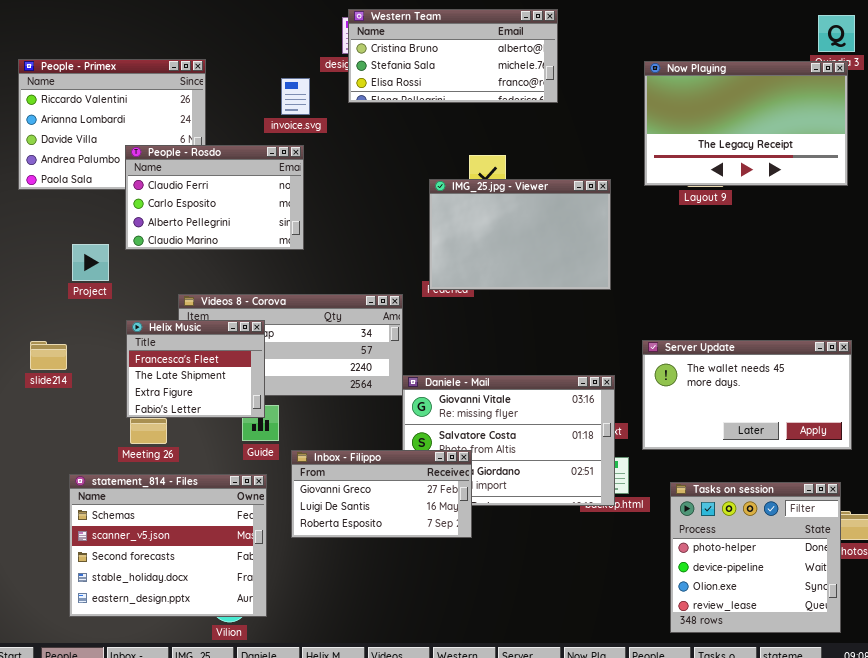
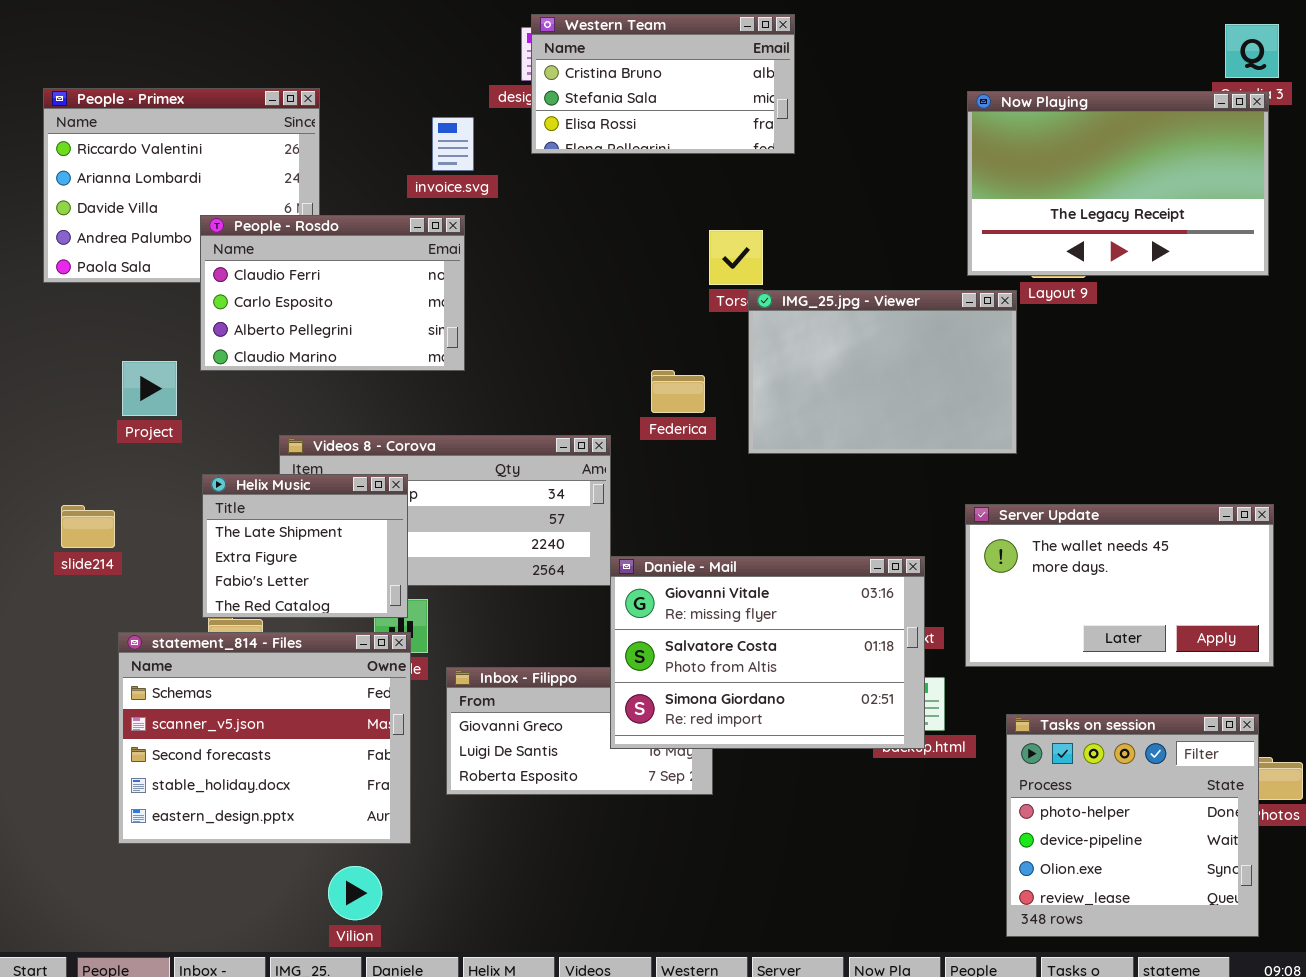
Western Team: [348,9,558,103] -> [531,14,795,154], resized
IMG_25.jpg - Viewer: [429,179,611,290] -> [748,290,1017,454], moved
Helix Music: [126,320,265,418] -> [202,474,408,618], scrolled down 1 row
Daniele - Mail: [402,375,615,506] -> [610,556,925,749], raised
statement_814 - Files: [69,474,267,617] -> [118,632,411,844], moved

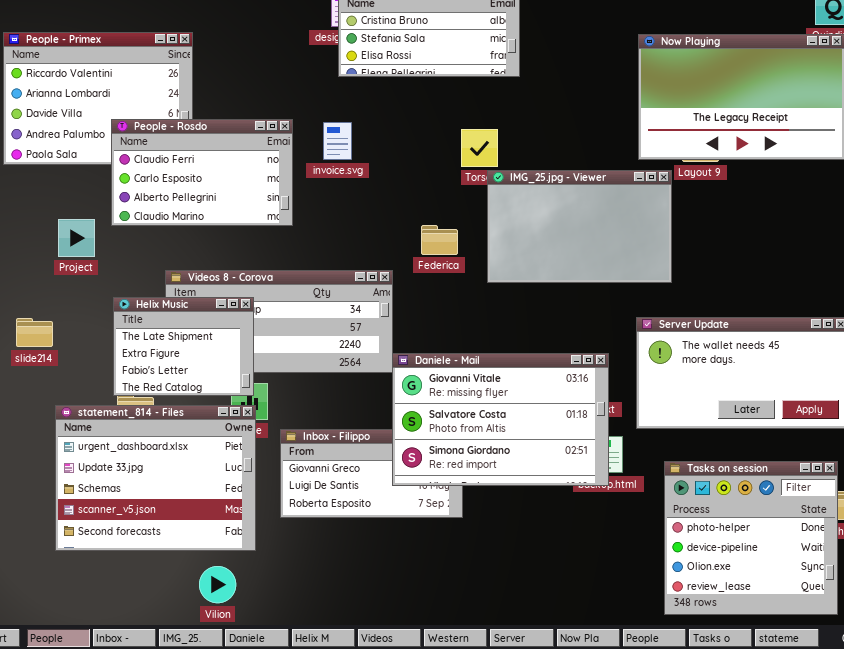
invoice.svg: [432,117,474,171] -> [323,122,352,160], moved
statement_814 - Files: [118,632,411,844] -> [55,405,256,551], scrolled up 2 rows

